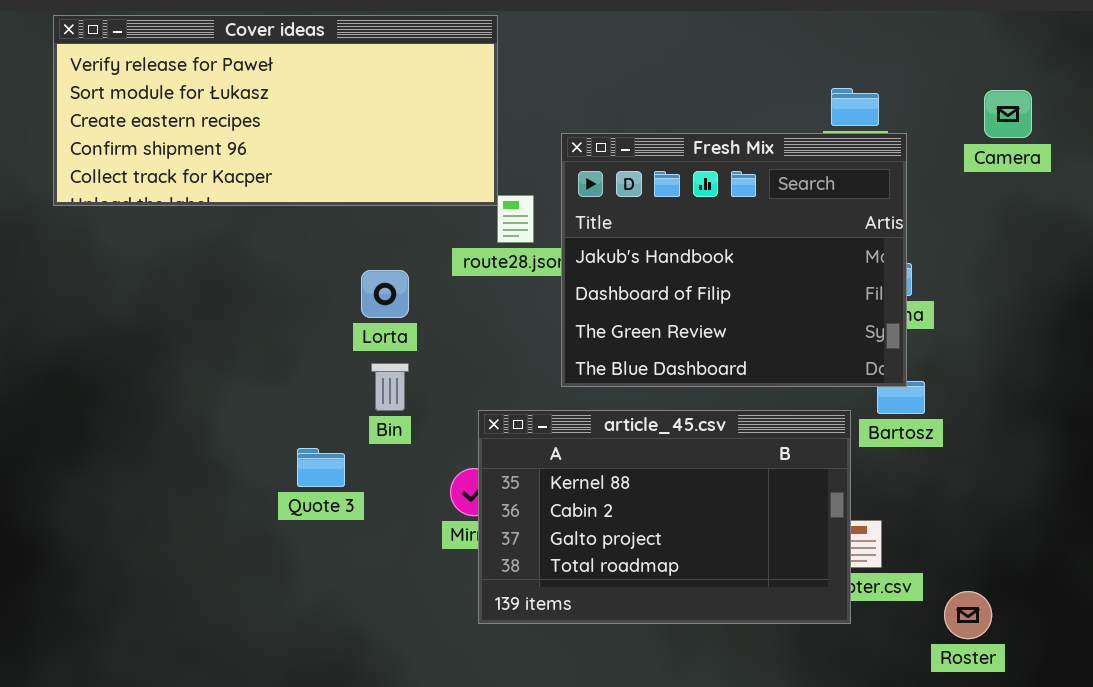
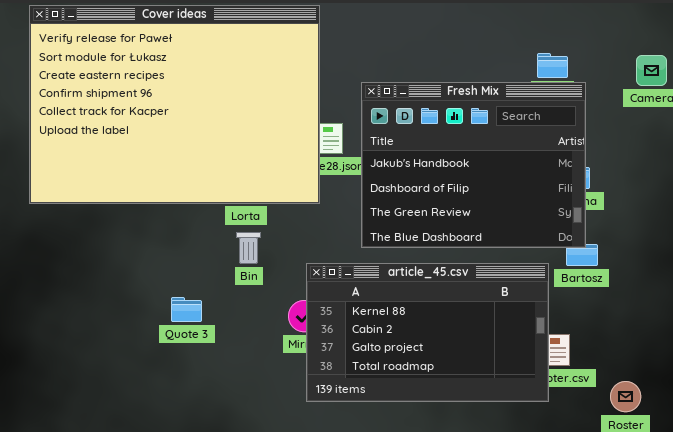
Cover ideas: [53,15,498,206] -> [29,5,320,204], resized
Quote 3: [297,448,345,487] -> [171,297,202,322], moved

